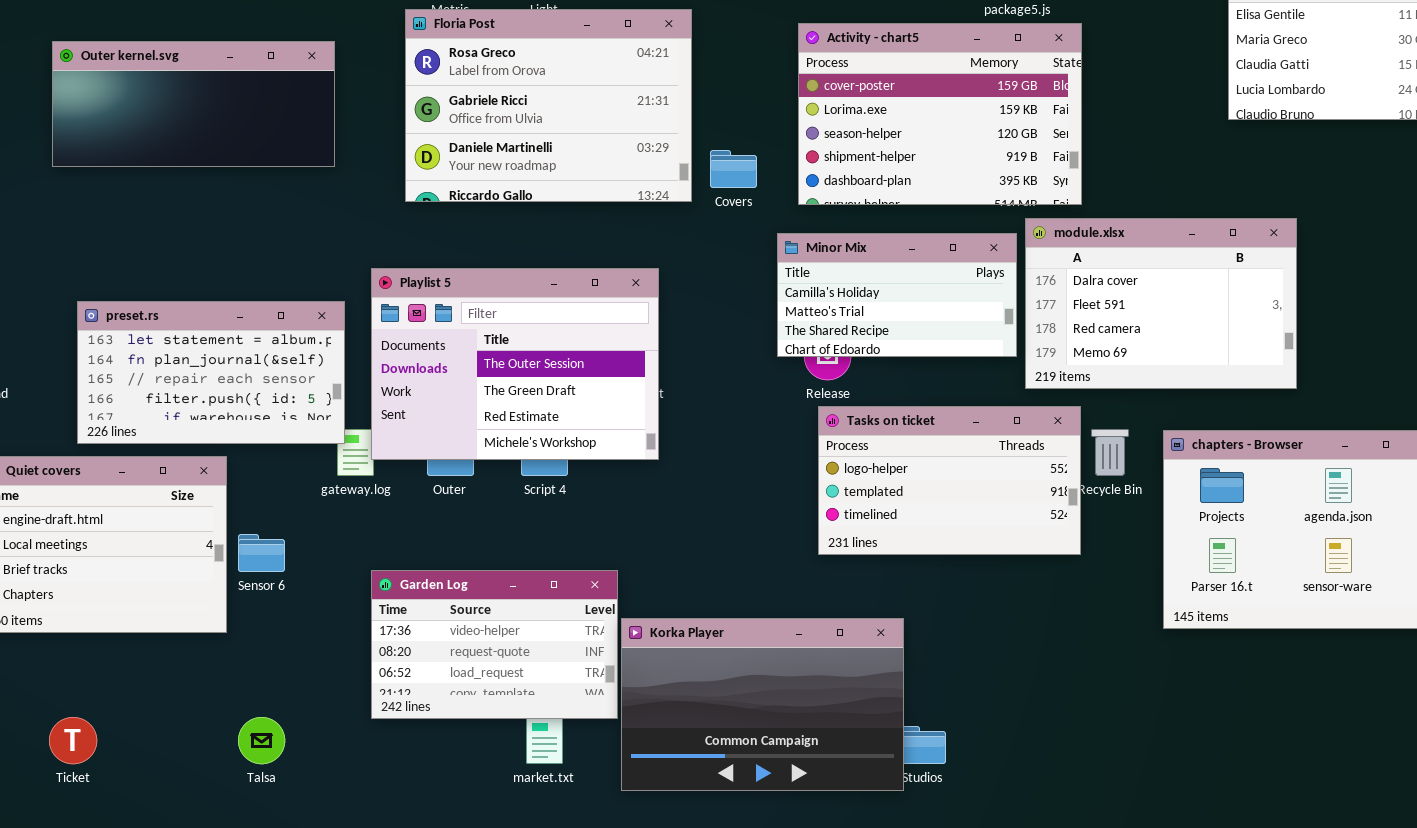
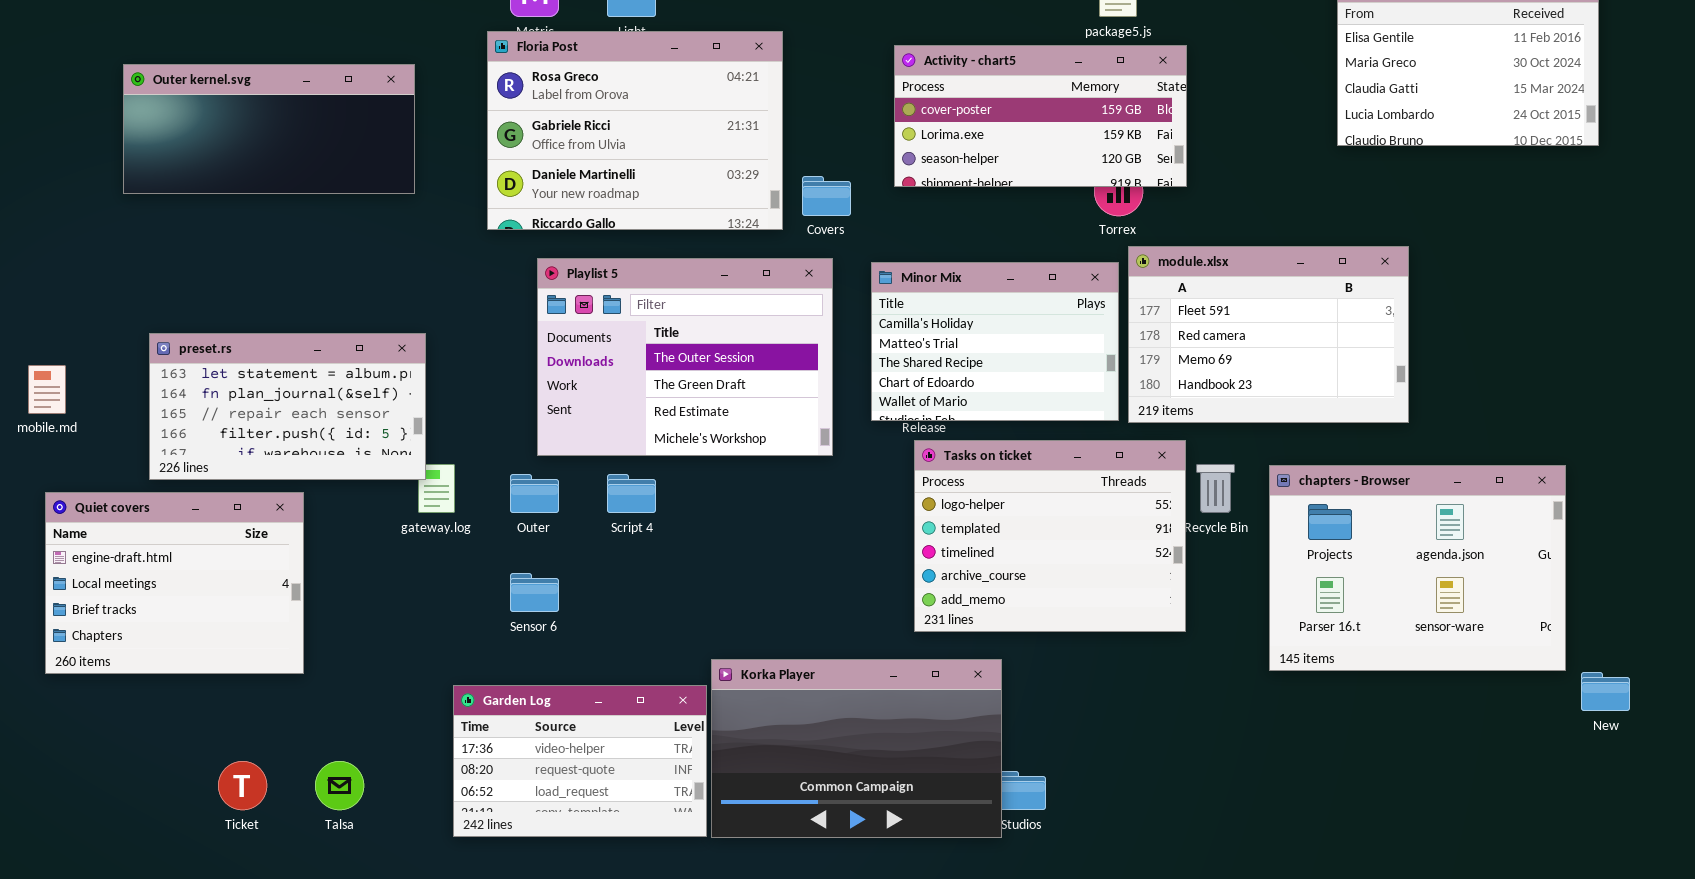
Activity - chart5: [798,23,1082,205] -> [894,45,1187,187], resized
module.xlsx: [1025,218,1297,389] -> [1128,246,1409,423], scrolled down 1 row
Minor Mix: [777,233,1017,357] -> [871,262,1119,421], resized
Playlist 5: [371,268,659,460] -> [537,258,833,456], moved
Tasks on ticket: [818,406,1081,555] -> [914,440,1186,632], resized
Sensor 6: [238,534,285,572] -> [510,573,559,612], moved
Garden Log: [371,570,618,719] -> [453,685,707,837], moved
Ticket: [49,717,97,764] -> [218,761,267,810], moved

